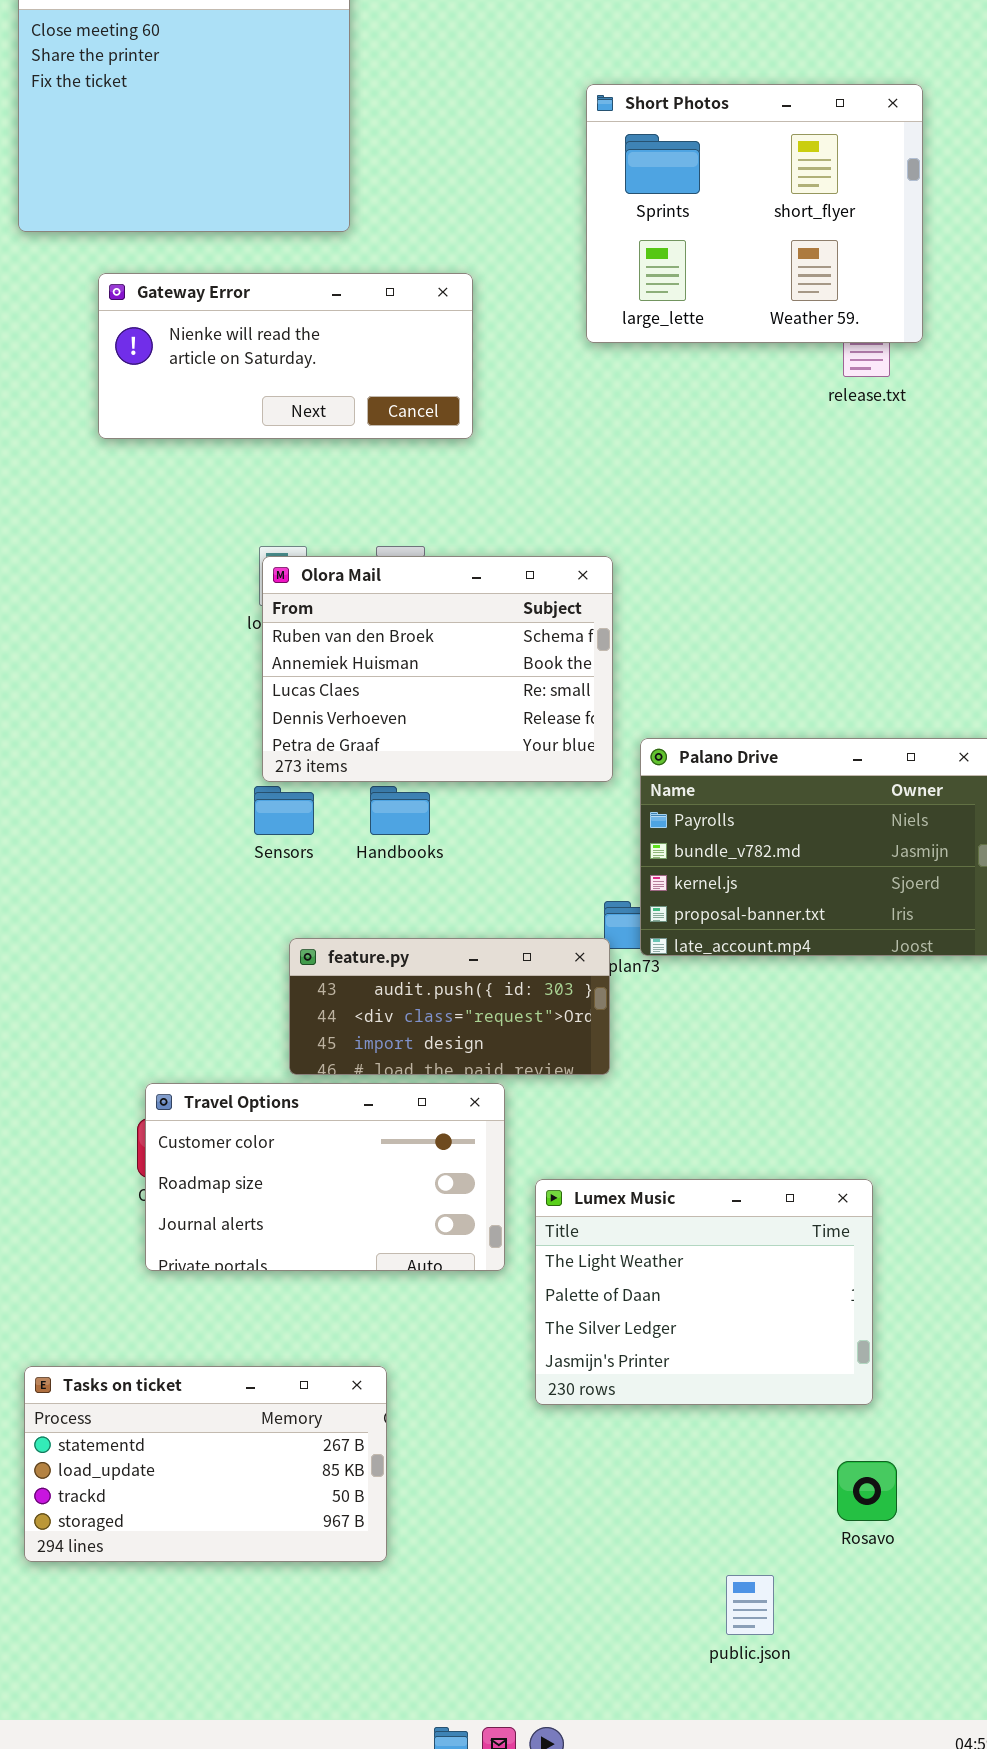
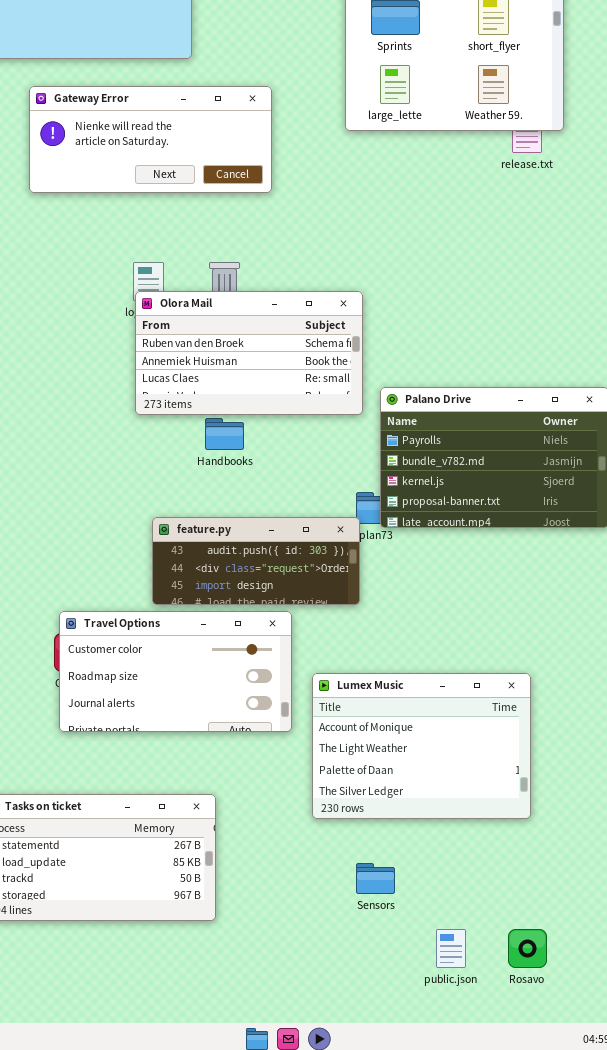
Olora Mail: [262,556,613,782] -> [135,291,363,415], resized
Sensors: [254,786,314,835] -> [356,863,395,894], moved
Lumex Music: [535,1179,873,1405] -> [312,673,531,819], scrolled up 1 row
Rosavo: [837,1461,897,1521] -> [508,929,547,968], moved

